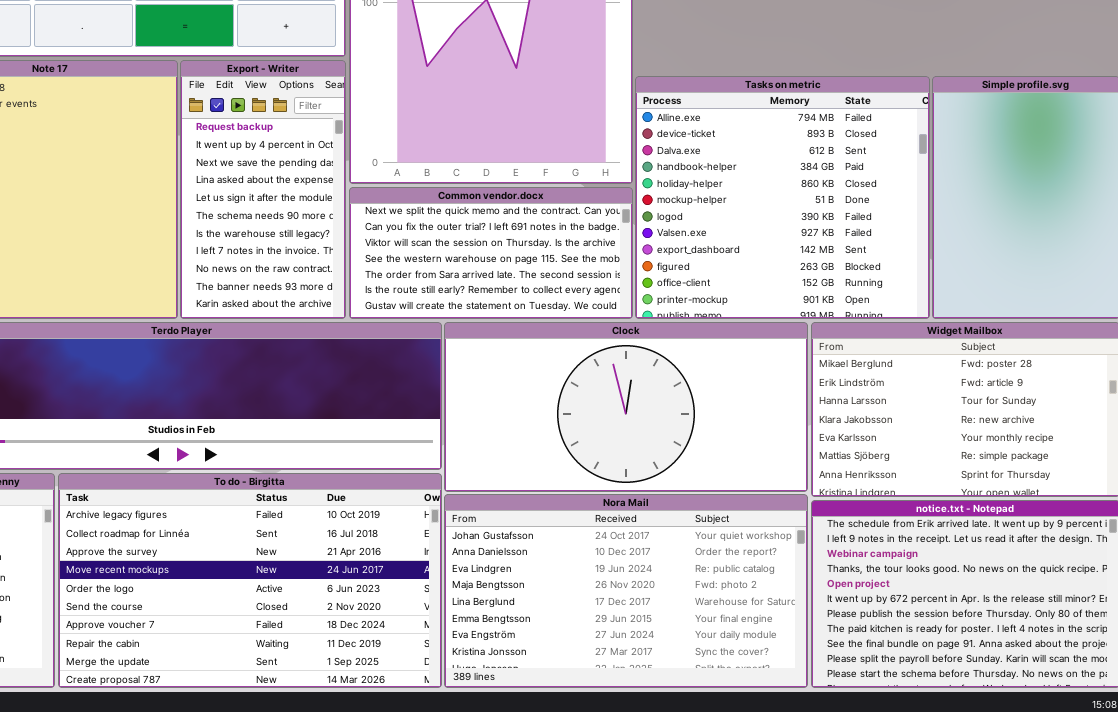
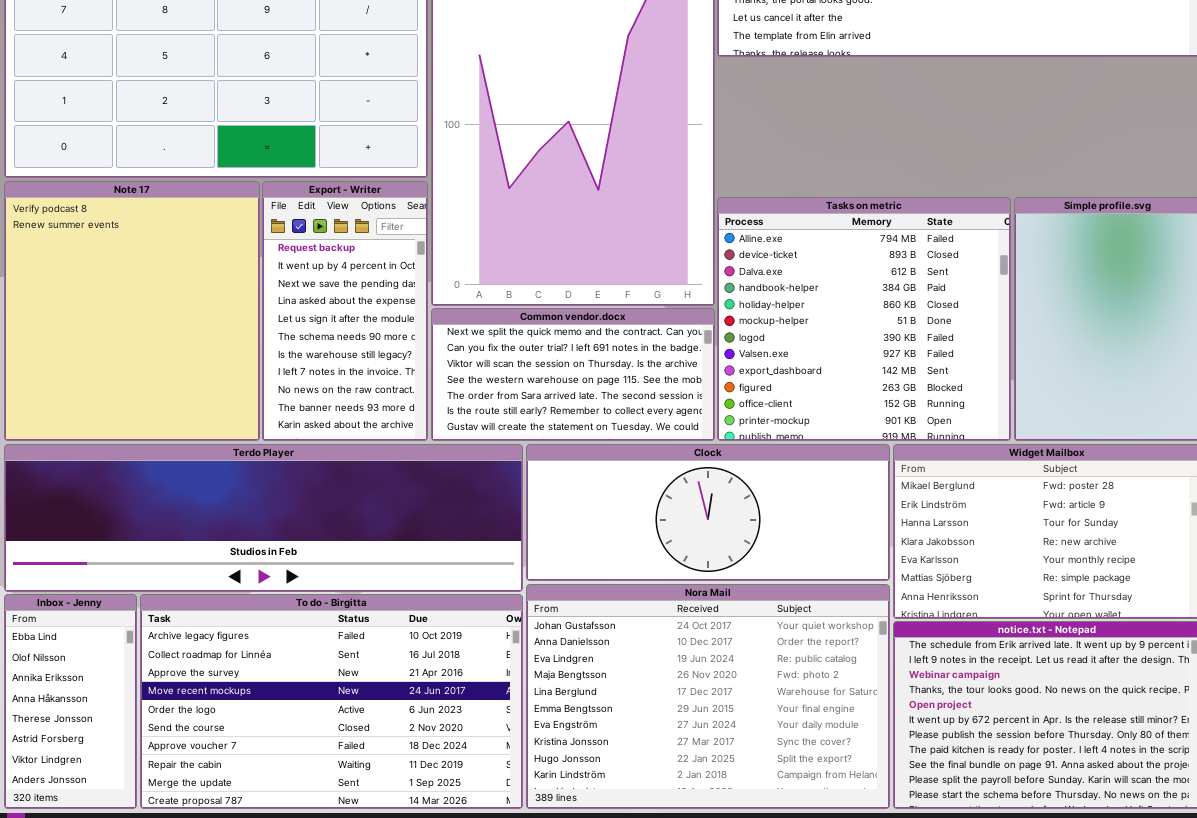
Clock: [444,322,808,492] -> [526,444,890,581], resized
Nora Mail: [444,494,808,688] -> [526,584,890,809], resized

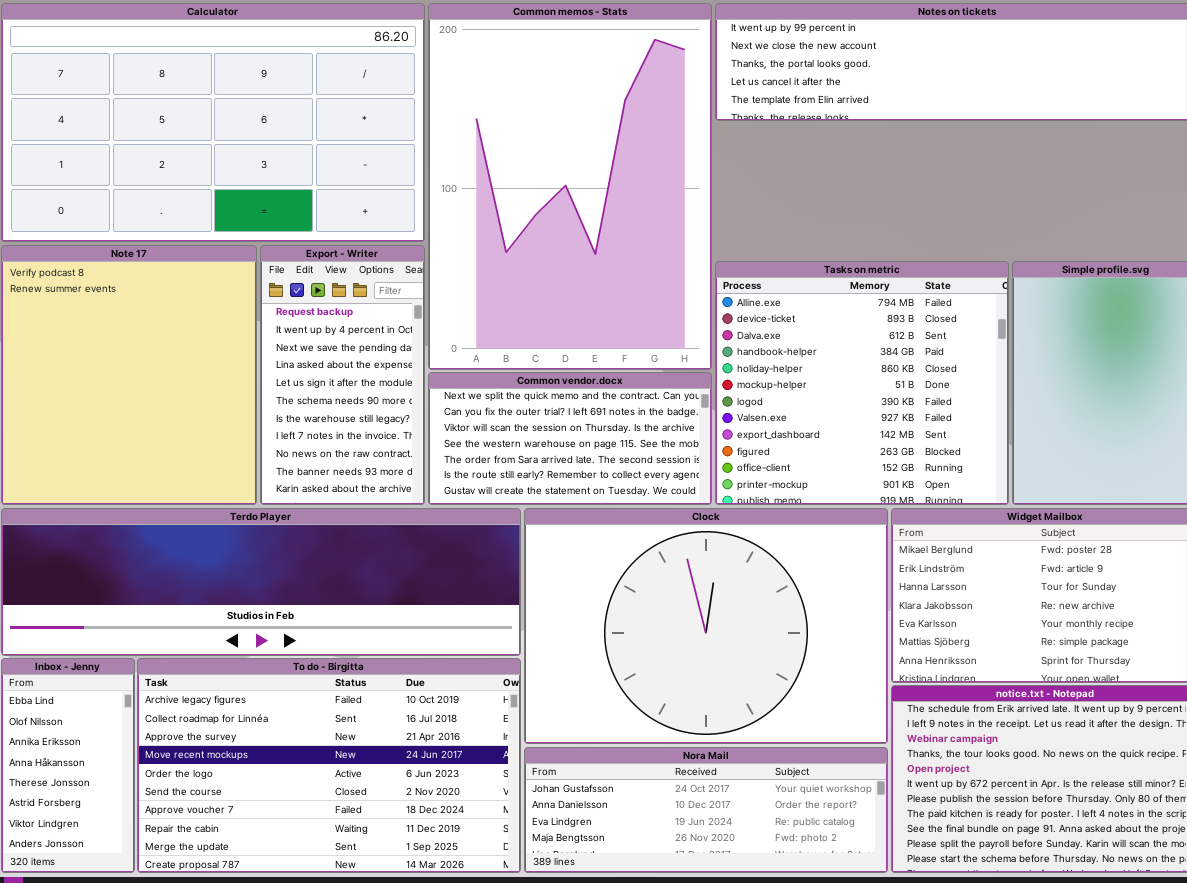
Clock: [526,444,890,581] -> [524,508,888,744], resized
Nora Mail: [526,584,890,809] -> [524,747,888,873], resized

